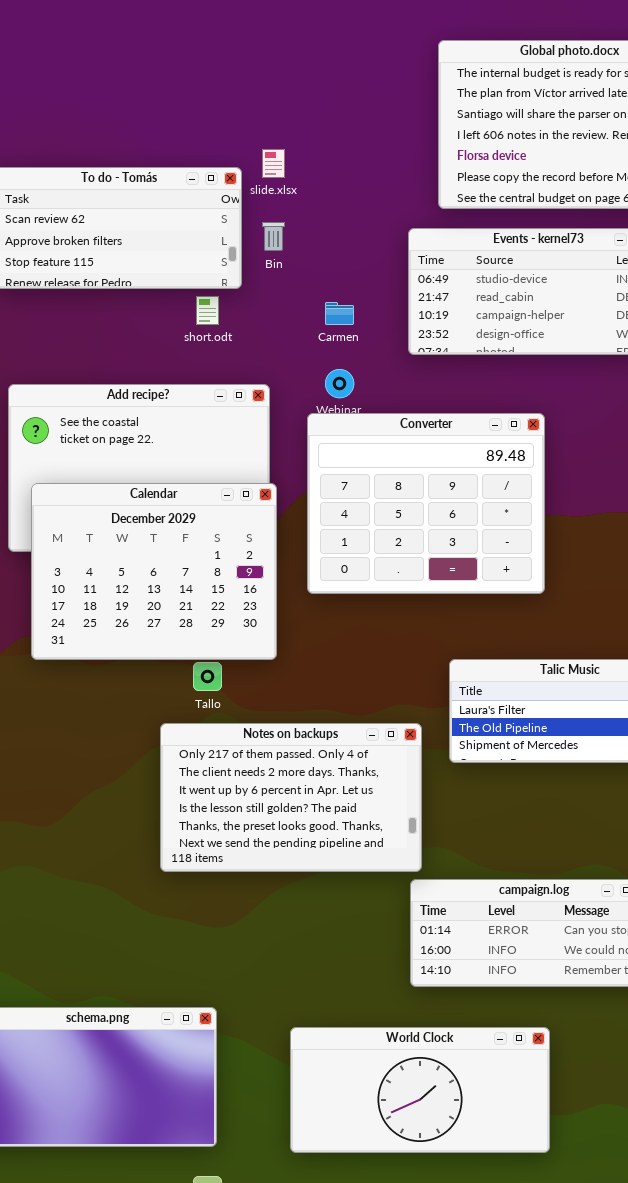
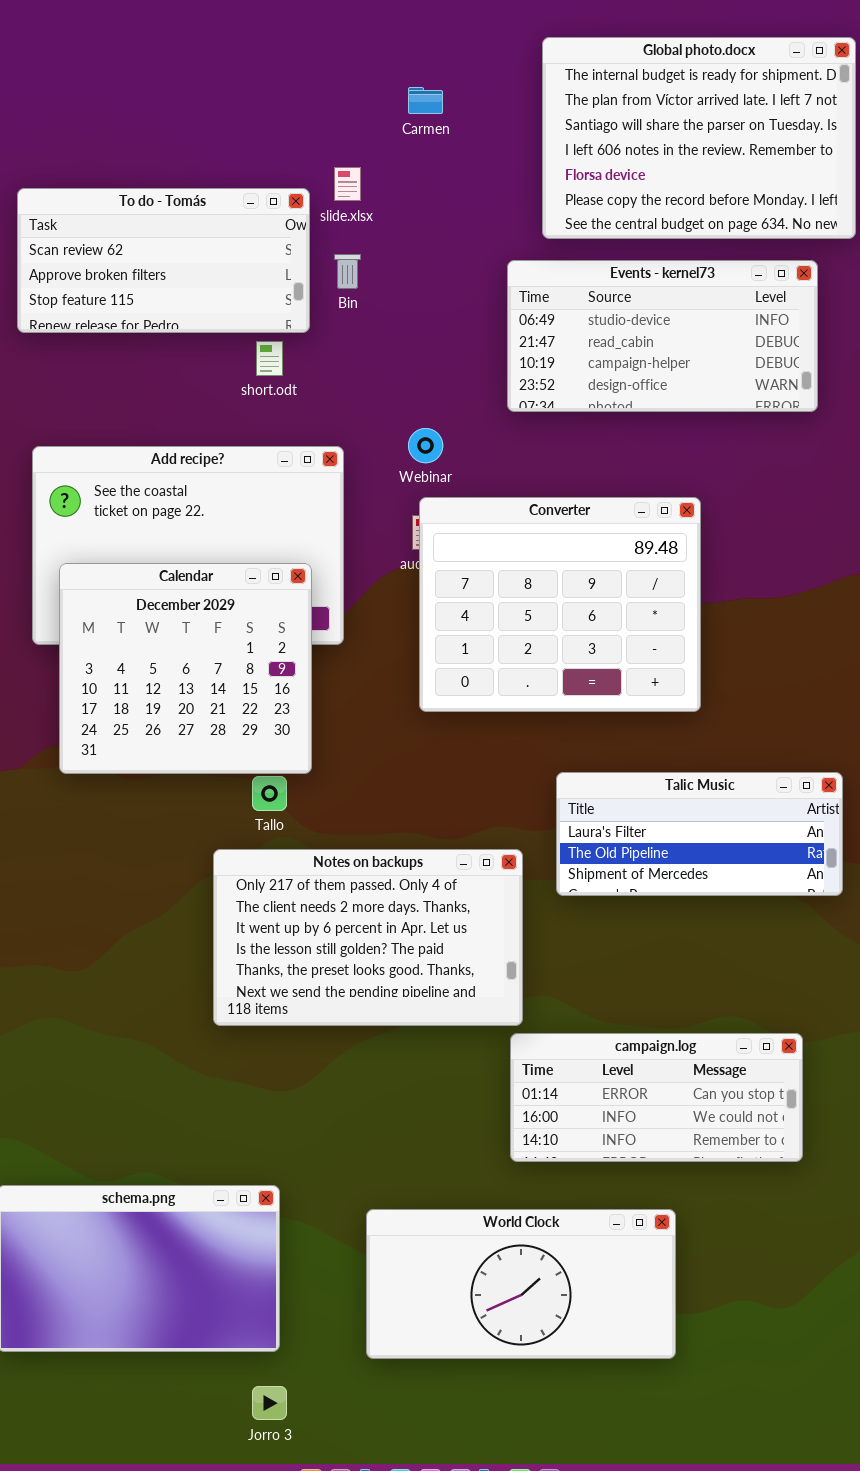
Carmen: [325,302,354,325] -> [408,87,443,114], moved
Converter: [307,413,545,594] -> [419,497,701,712], moved
Calendar: [31,483,277,660] -> [59,563,312,774], resized

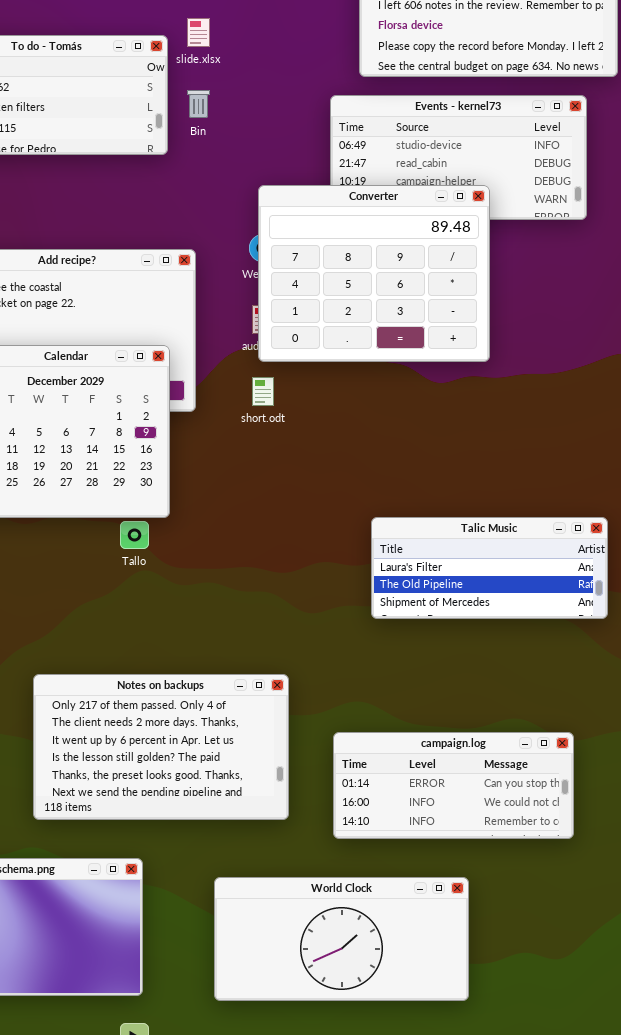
short.odt: [256,341,283,376] -> [252,377,274,406], moved
Converter: [419,497,701,712] -> [258,185,490,362], moved
Notes on backups: [213,849,523,1026] -> [33,674,289,820], moved

